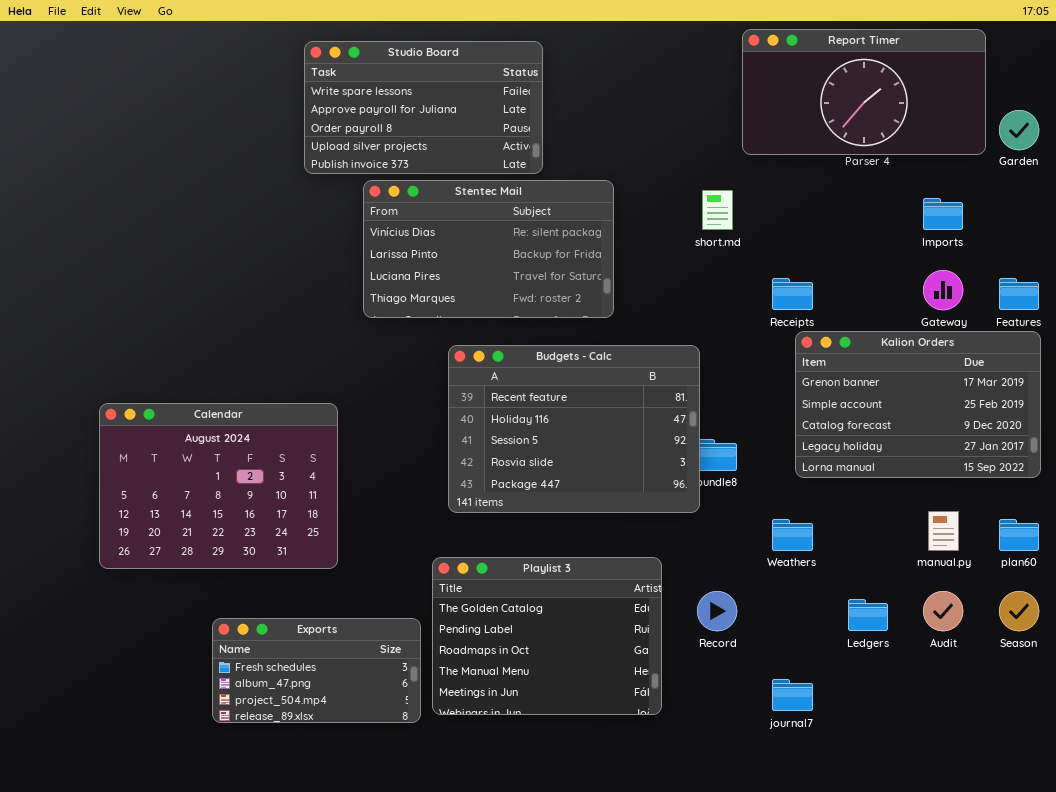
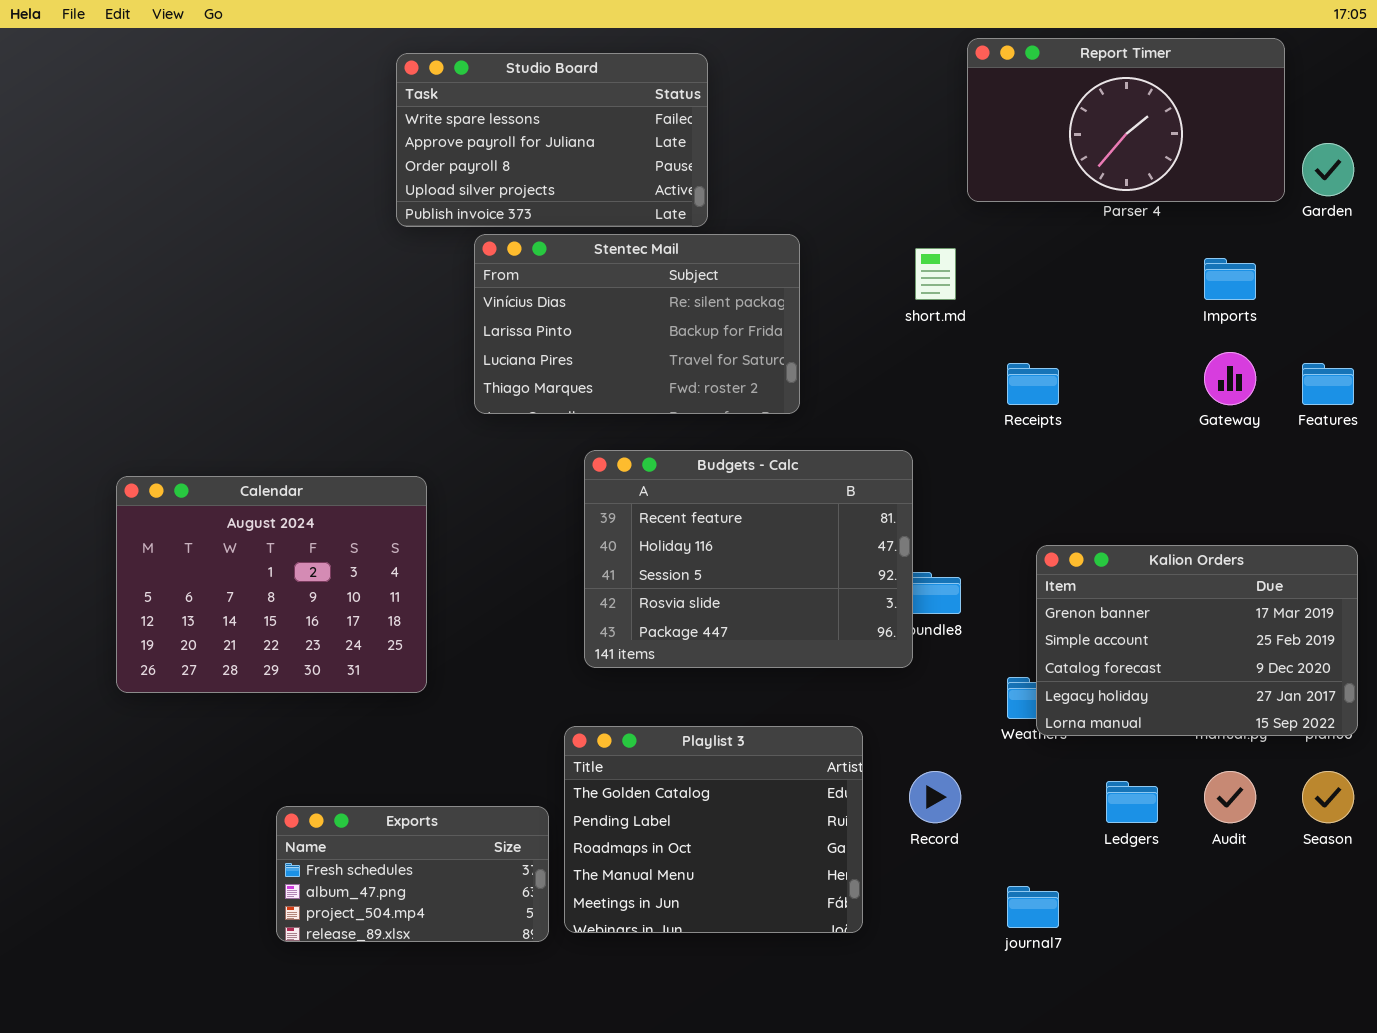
Kalion Orders: [795,331,1041,478] -> [1036,545,1358,736], moved
Calendar: [99,403,338,569] -> [116,476,427,693], moved

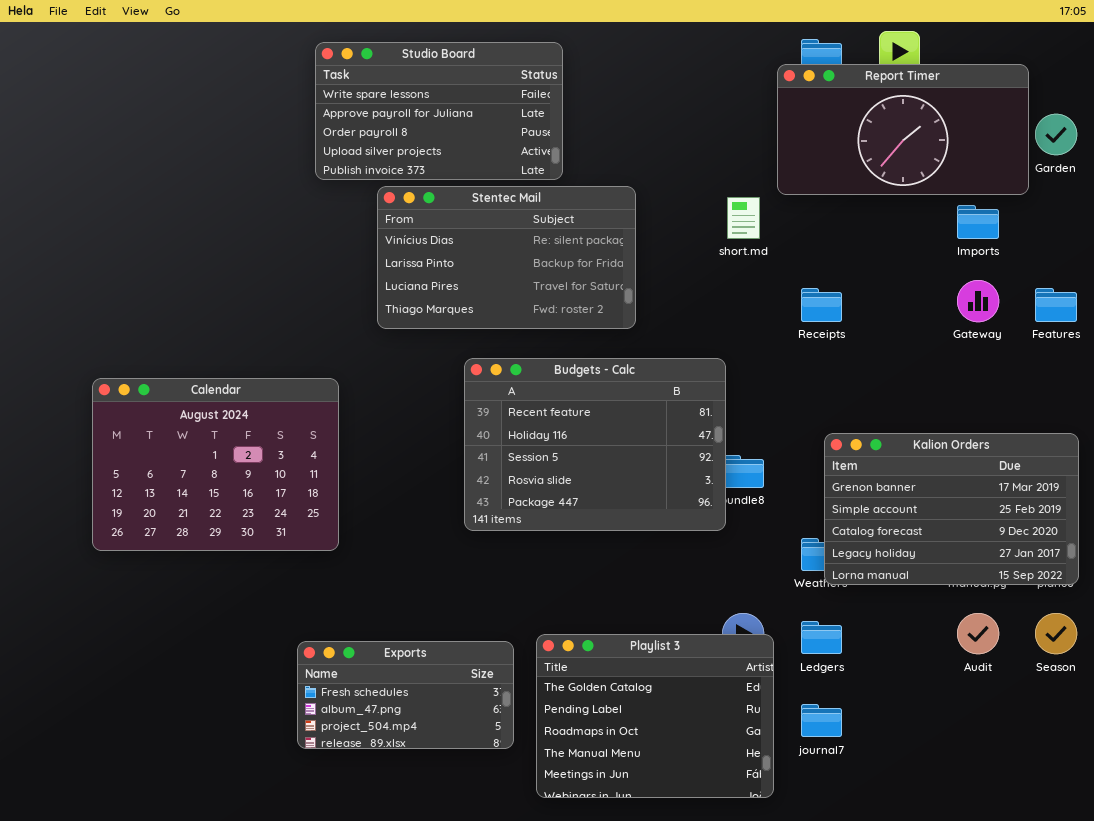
Report Timer: [967,38,1285,202] -> [777,64,1029,195], moved
Playlist 3: [564,726,863,933] -> [536,634,774,798], moved
Ledgers: [1106,781,1158,823] -> [801,621,842,654], moved
Exports: [276,806,549,942] -> [297,641,514,749], moved

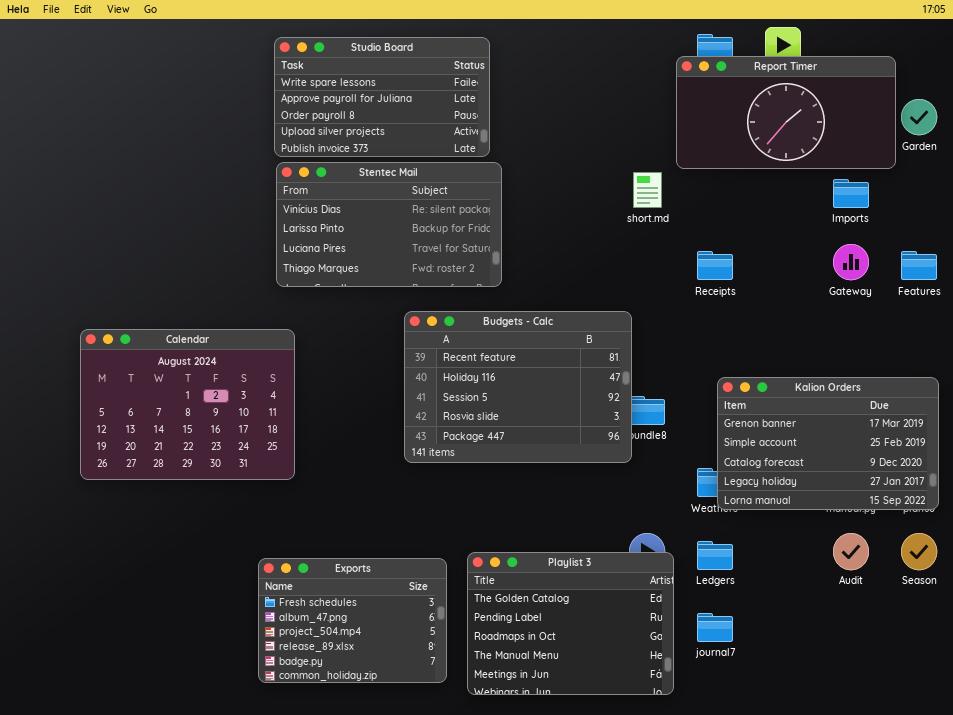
Stentec Mail: [377,186,636,329] -> [276,162,502,287], moved
Exports: [297,641,514,749] -> [258,558,447,683], resized

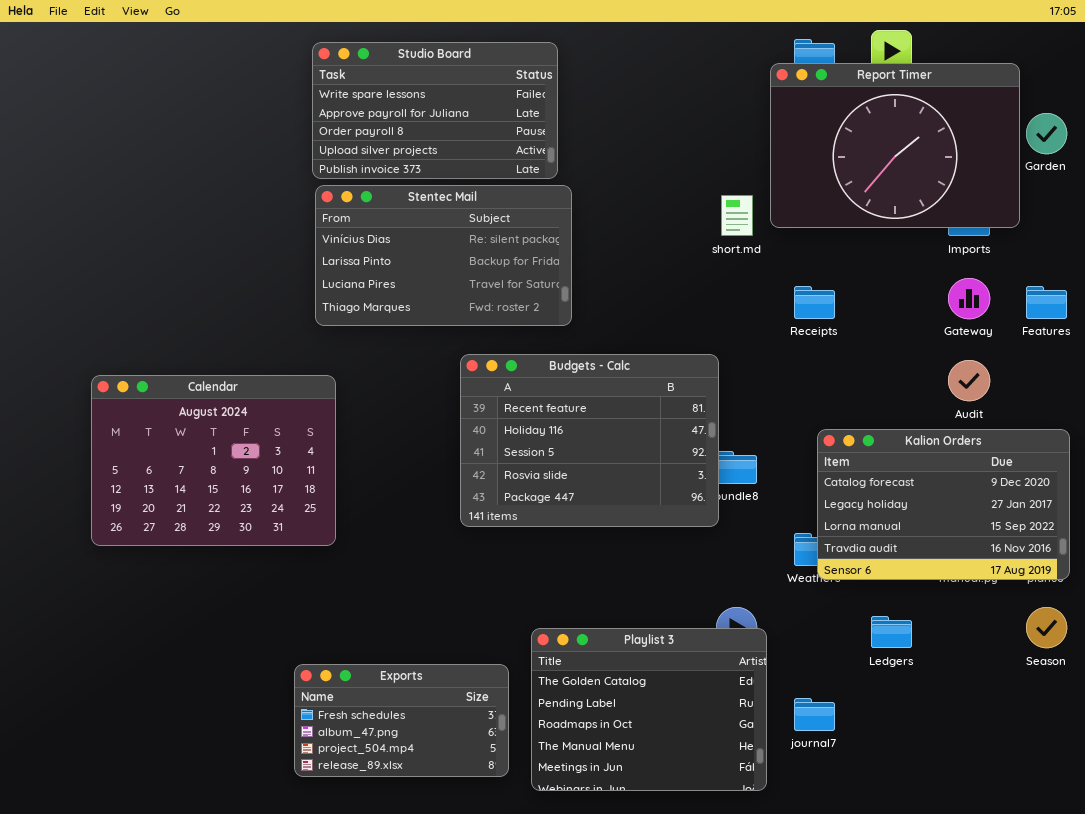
Report Timer: [676,56,896,169] -> [770,63,1020,228], resized
Kalion Orders: [717,377,939,510] -> [817,429,1070,580], scrolled down 2 rows
Audit: [833,533,869,570] -> [948,360,990,401], moved
Ledgers: [697,541,733,570] -> [871,616,912,648], moved
Exports: [258,558,447,683] -> [294,664,509,777], resized

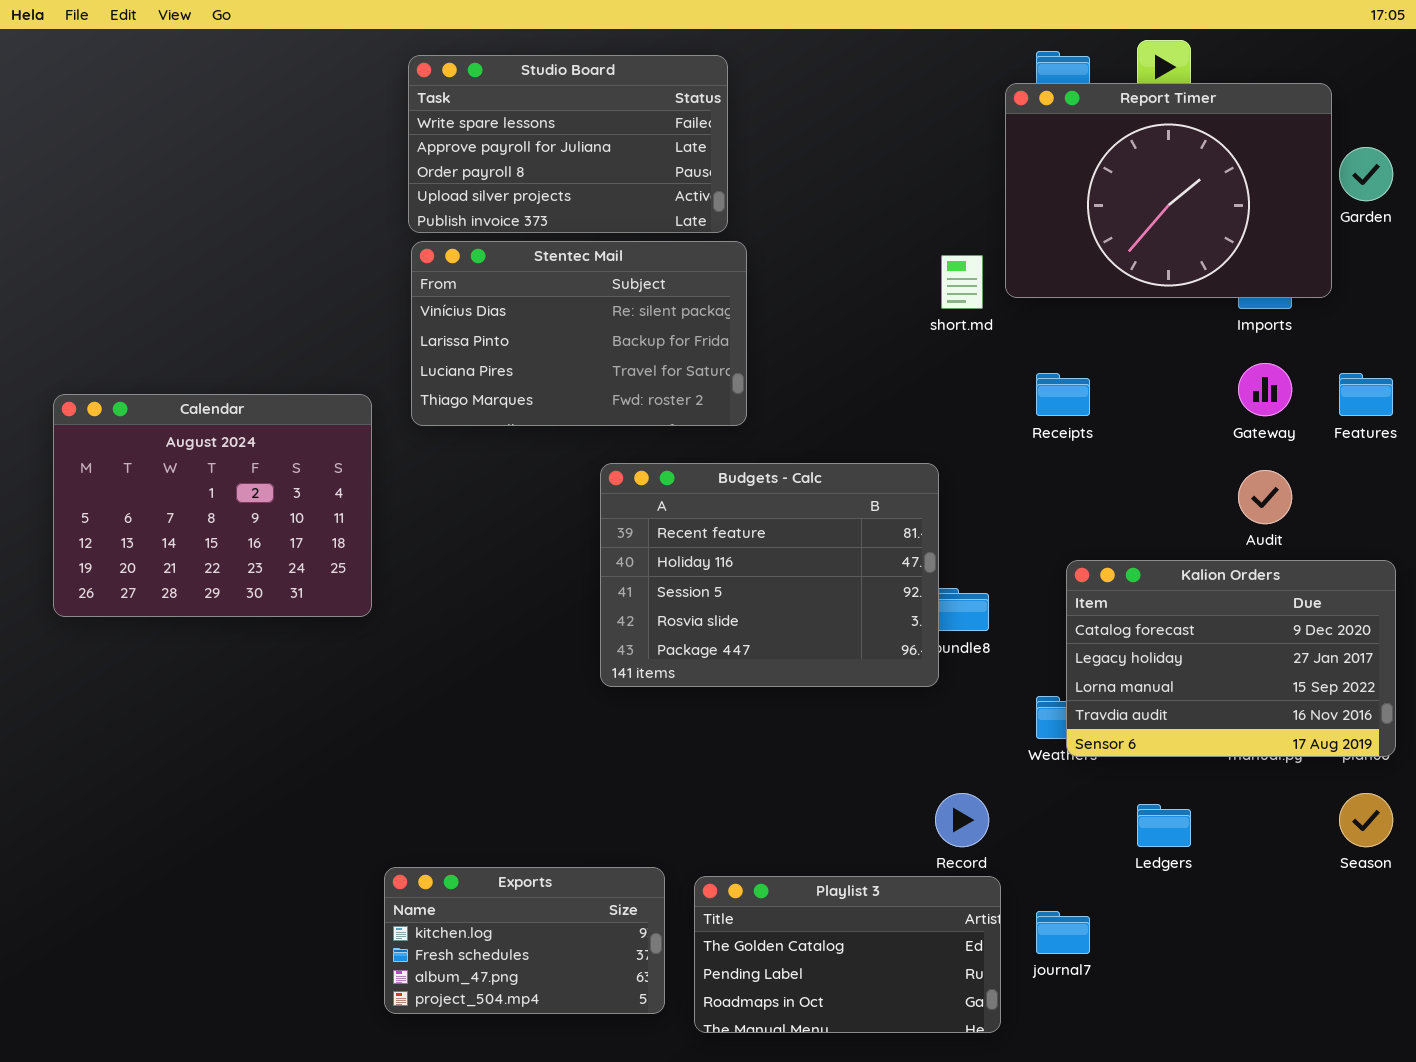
Calendar: [91,375,336,546] -> [53,394,372,617], moved
Playlist 3: [531,628,767,791] -> [694,876,1001,1033], resized
Exports: [294,664,509,777] -> [384,867,665,1014], scrolled up 1 row

